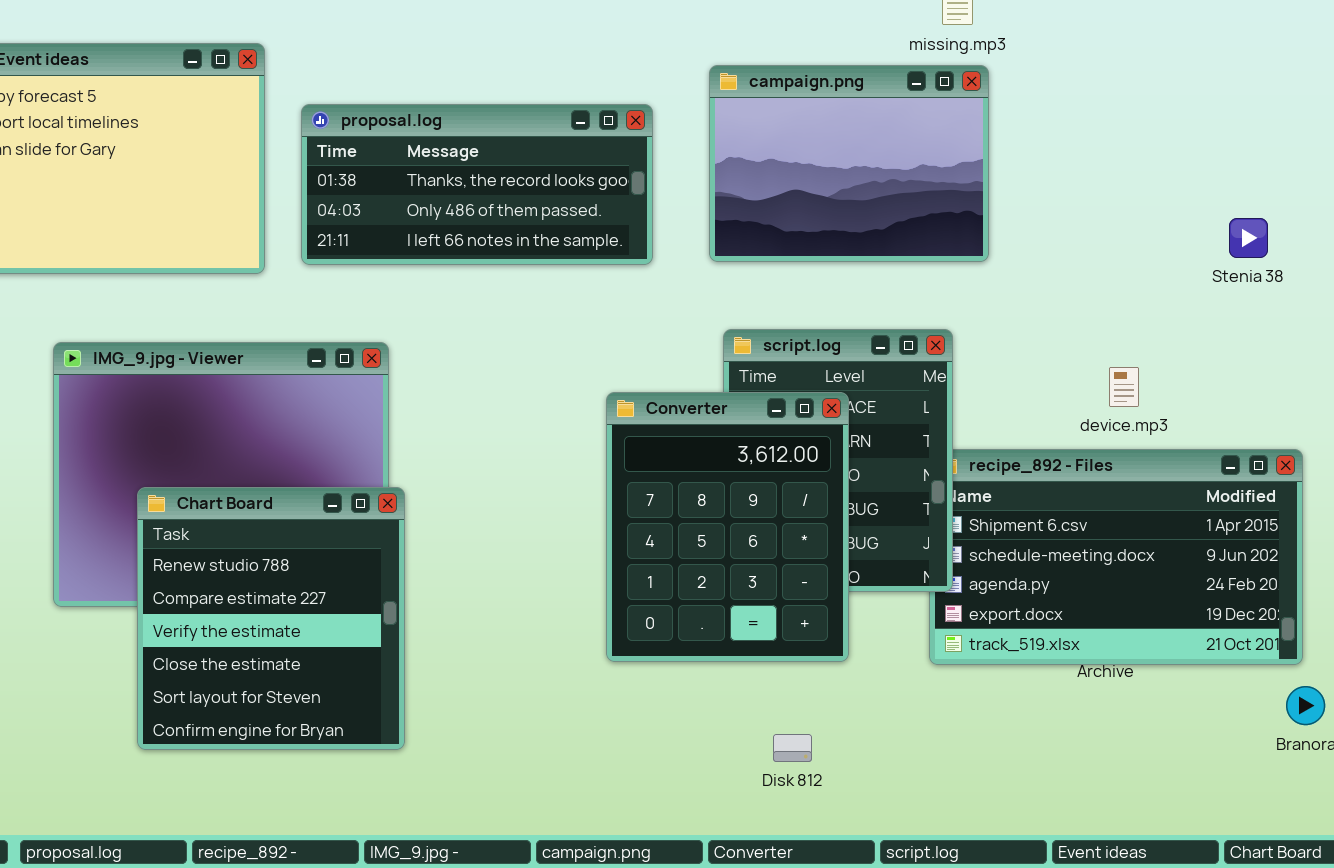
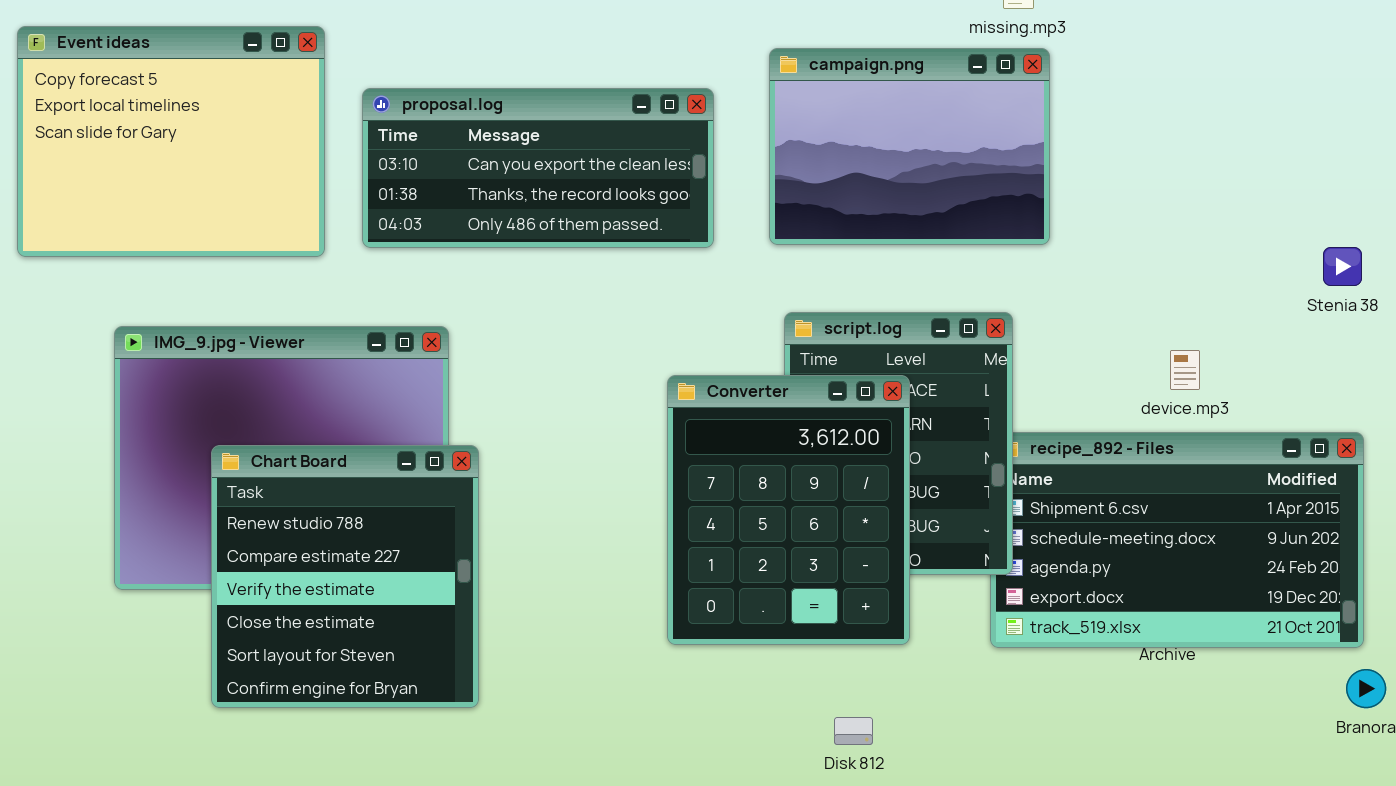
proposal.log: [301,104,653,265] -> [362,88,714,248], scrolled up 1 row
Stenia 38: [1229,218,1268,258] -> [1323,247,1362,286], moved
Chart Board: [137,487,405,750] -> [211,445,479,708], moved

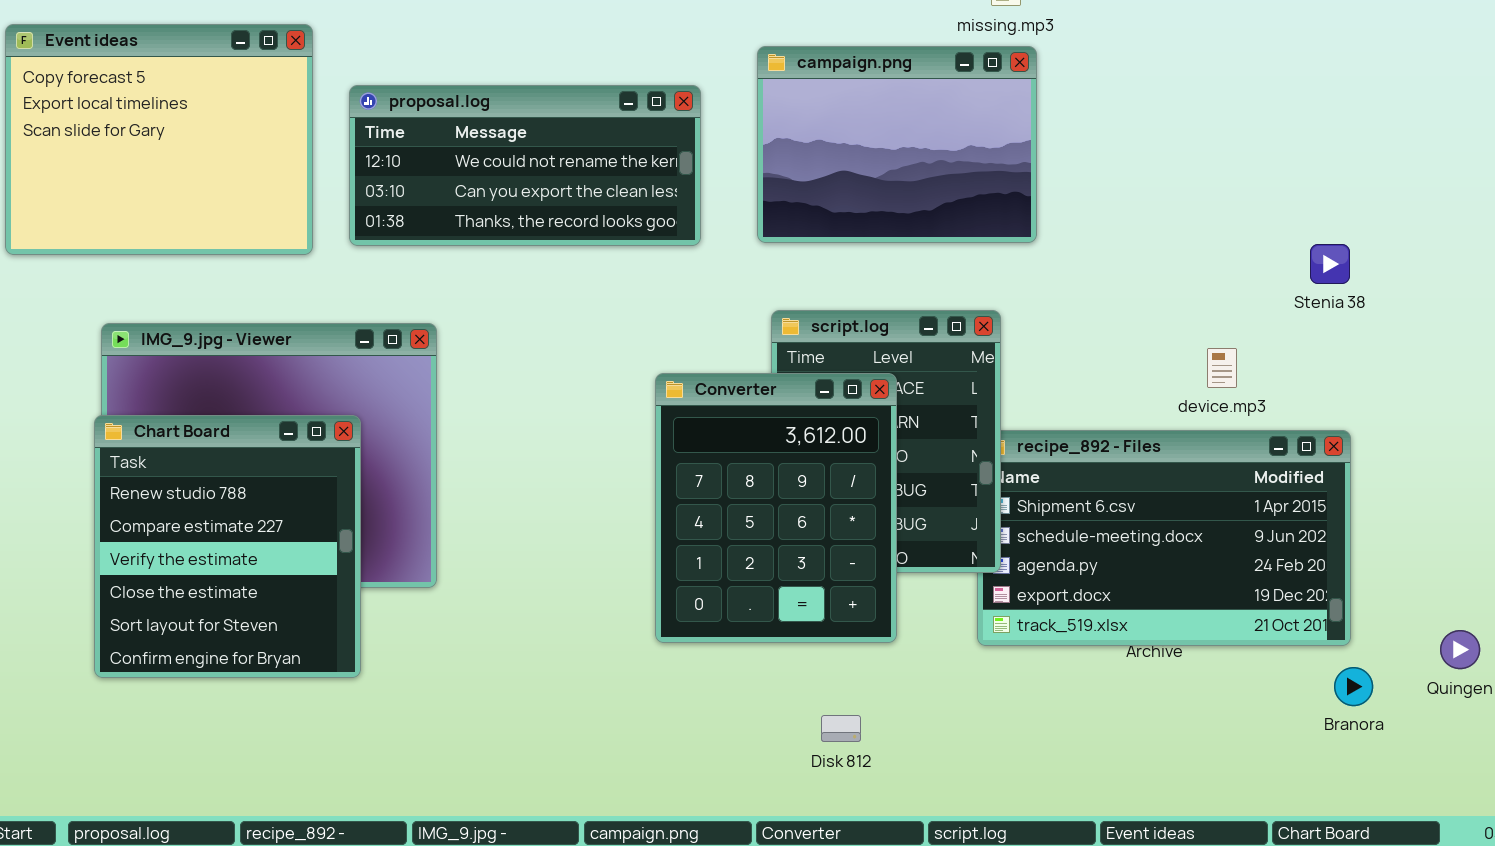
proposal.log: [362,88,714,248] -> [349,85,701,246], scrolled up 1 row
device.mp3: [1170,350,1200,390] -> [1207,348,1237,388], moved
Chart Board: [211,445,479,708] -> [94,415,361,678], moved

